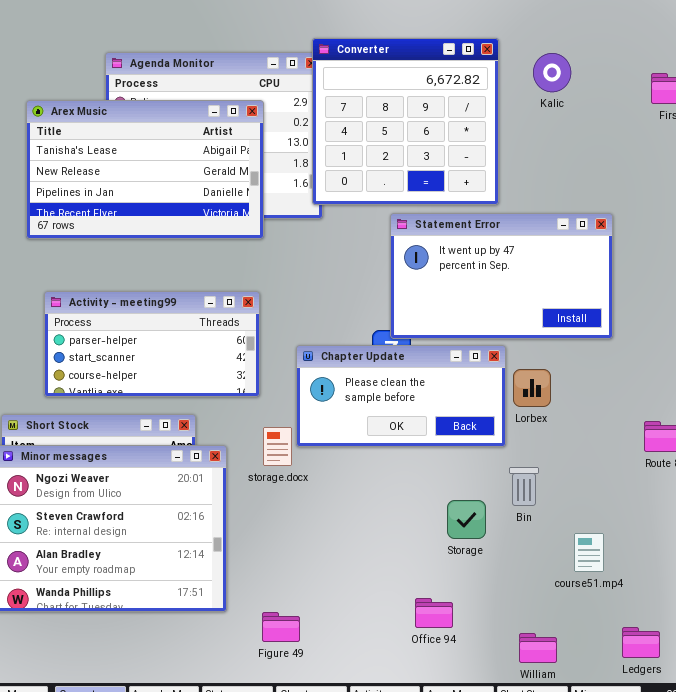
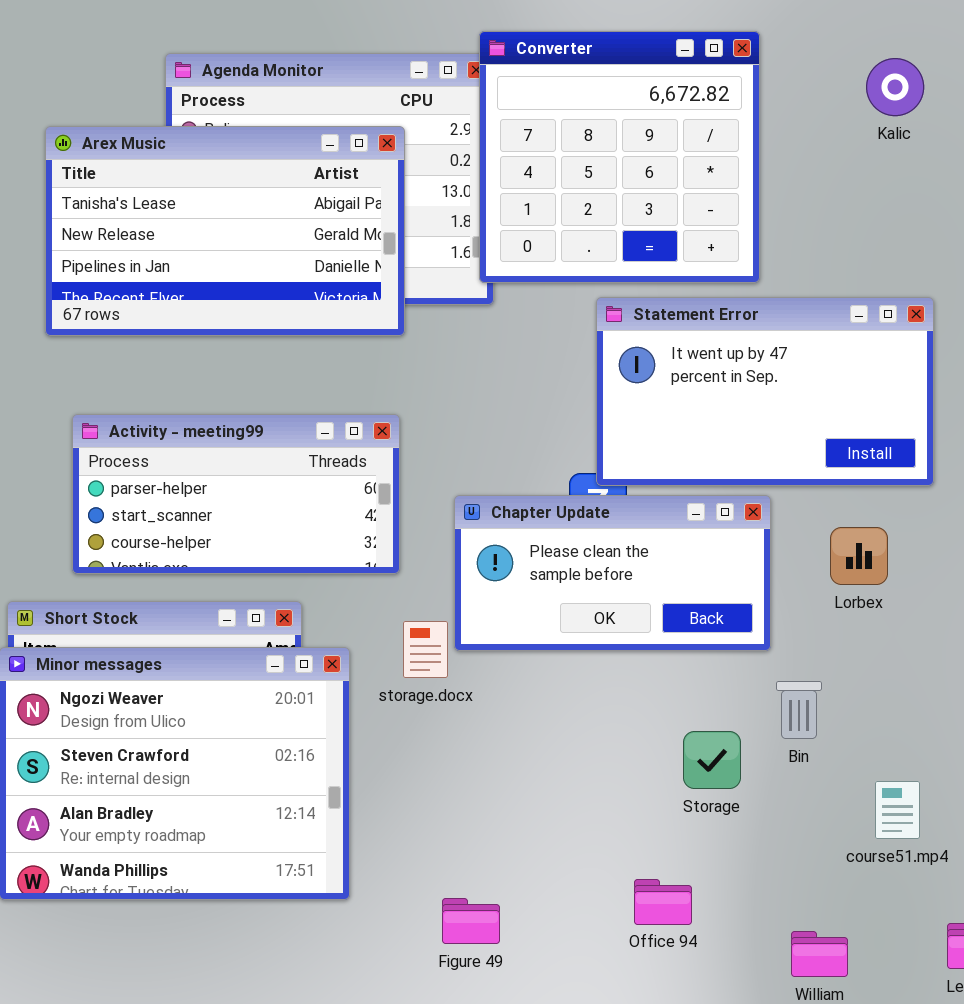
Kalic: [533,53,571,92] -> [866,58,924,116], moved
Lorbex: [513,369,551,407] -> [830,527,888,585], moved
Figure 49: [262,612,300,642] -> [442,898,500,944], moved

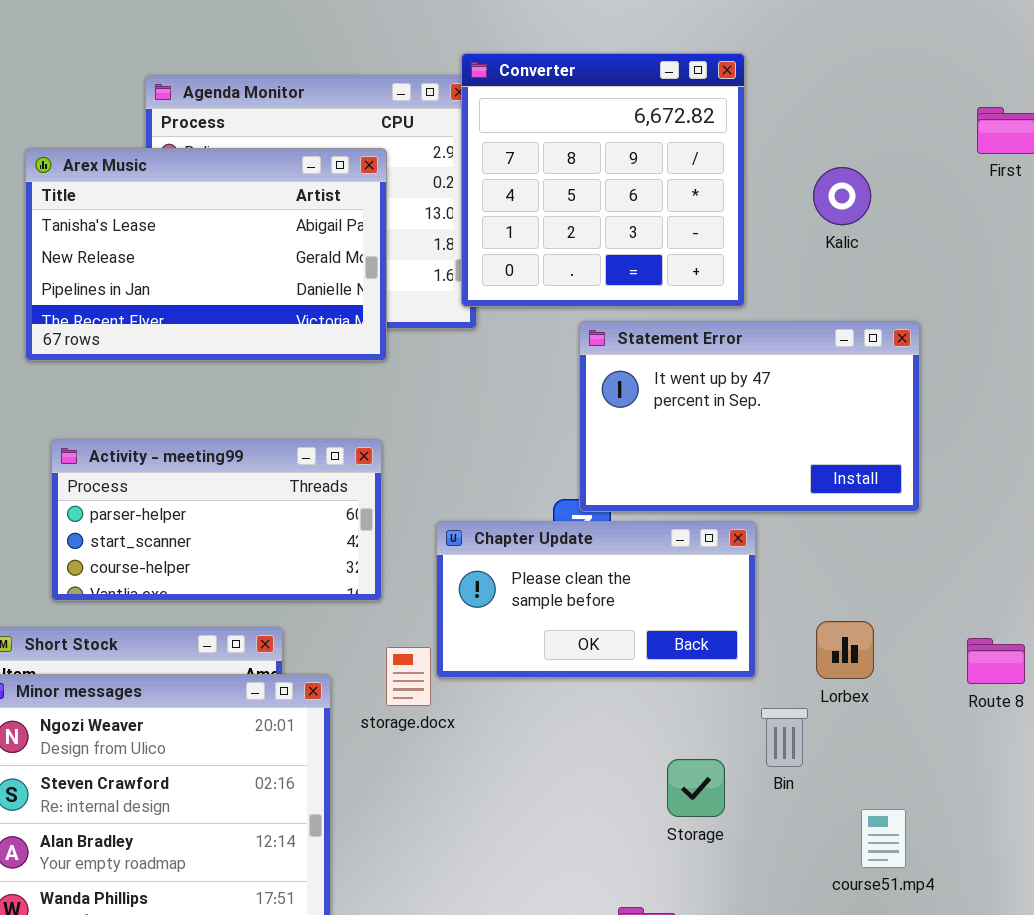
Kalic: [866,58,924,116] -> [813,167,871,225], moved
Lorbex: [830,527,888,585] -> [816,621,874,679], moved

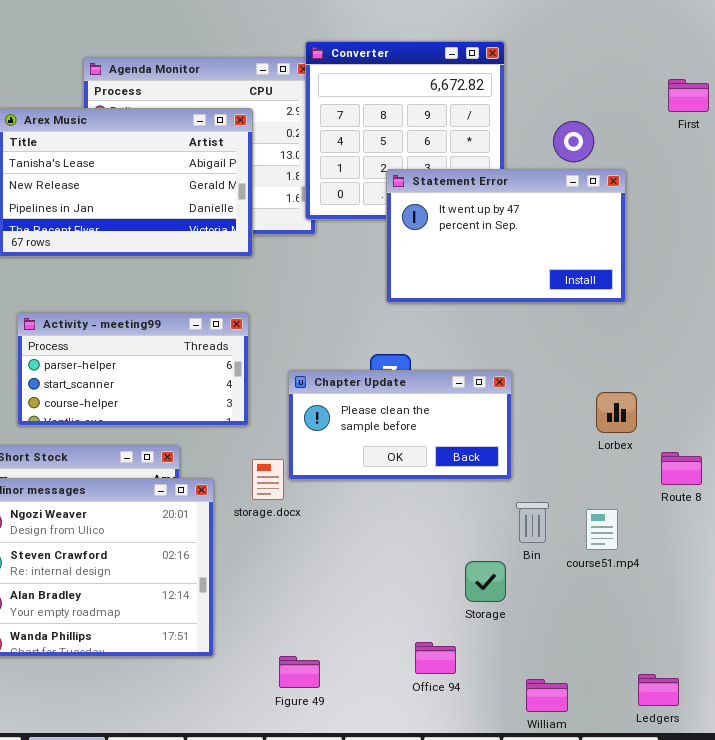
Statement Error: [579,321,920,512] -> [386,169,626,303], moved
Lorbex: [816,621,874,679] -> [596,392,637,433], moved
Storage: [667,759,725,817] -> [465,561,506,602], moved
course51.mp4: [861,809,906,868] -> [586,509,618,550], moved

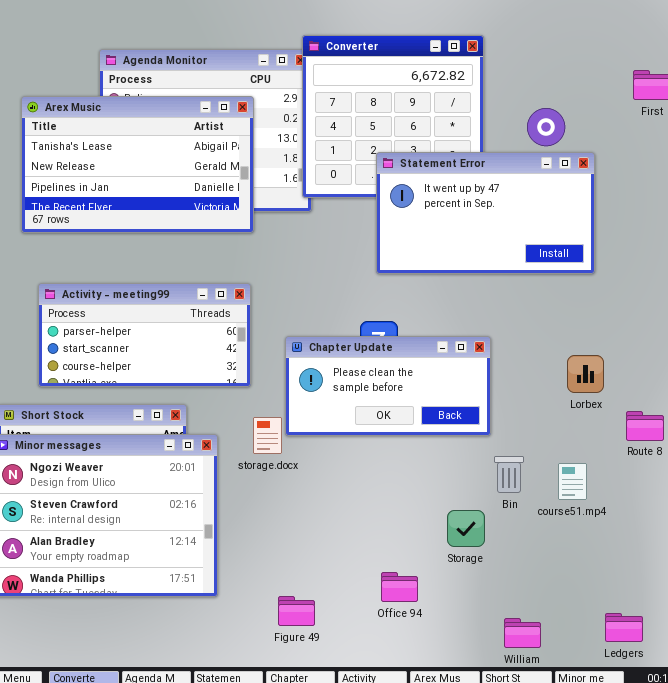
Office 94: [415,642,456,674] -> [381,572,418,602], moved

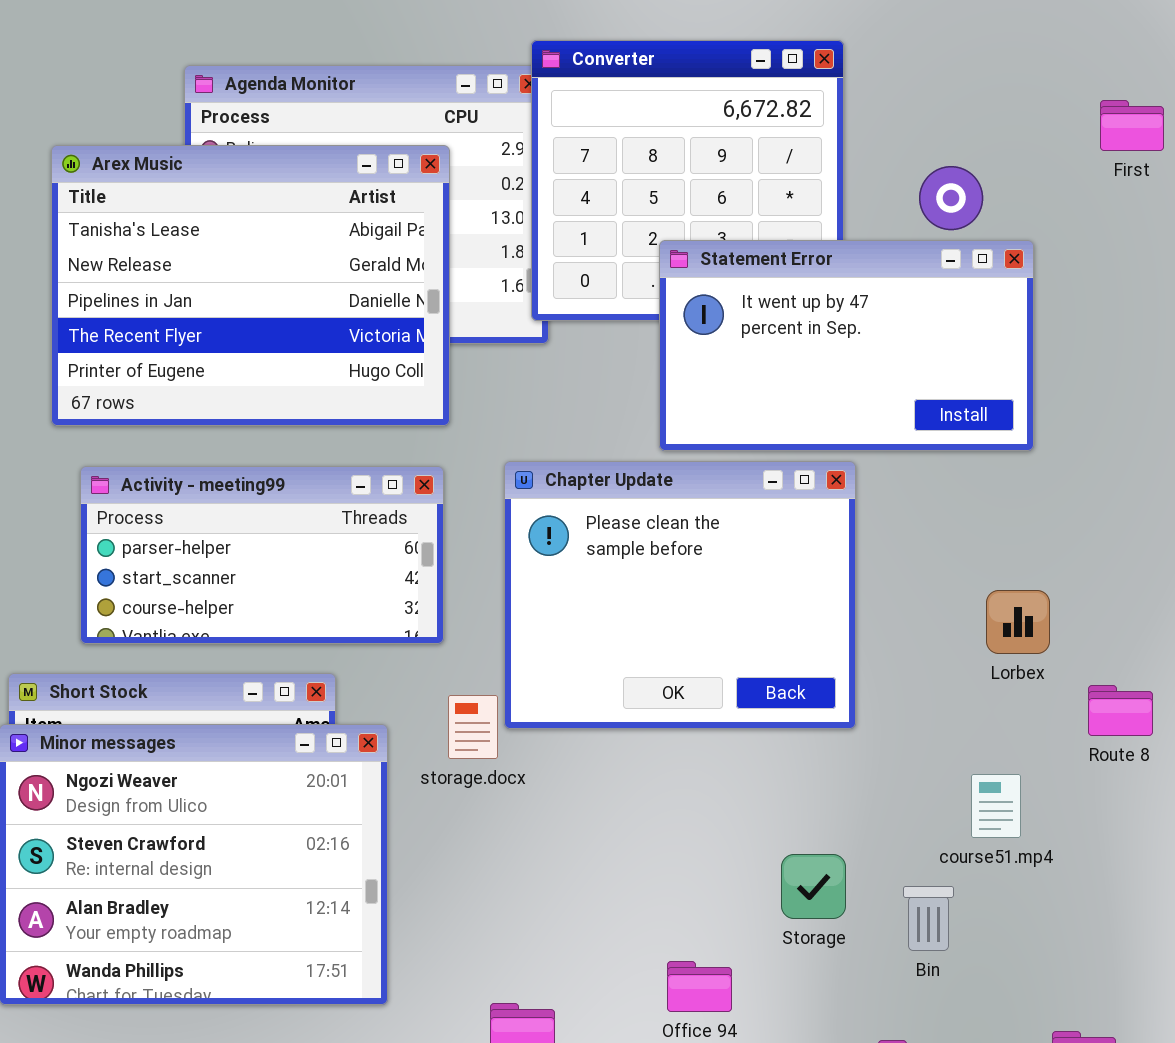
Arex Music: [21,96,254,233] -> [51,145,450,426], resized
Chapter Update: [285,336,491,436] -> [504,461,856,729], resized
Bin: [494,456,524,493] -> [903,886,954,951], moved

